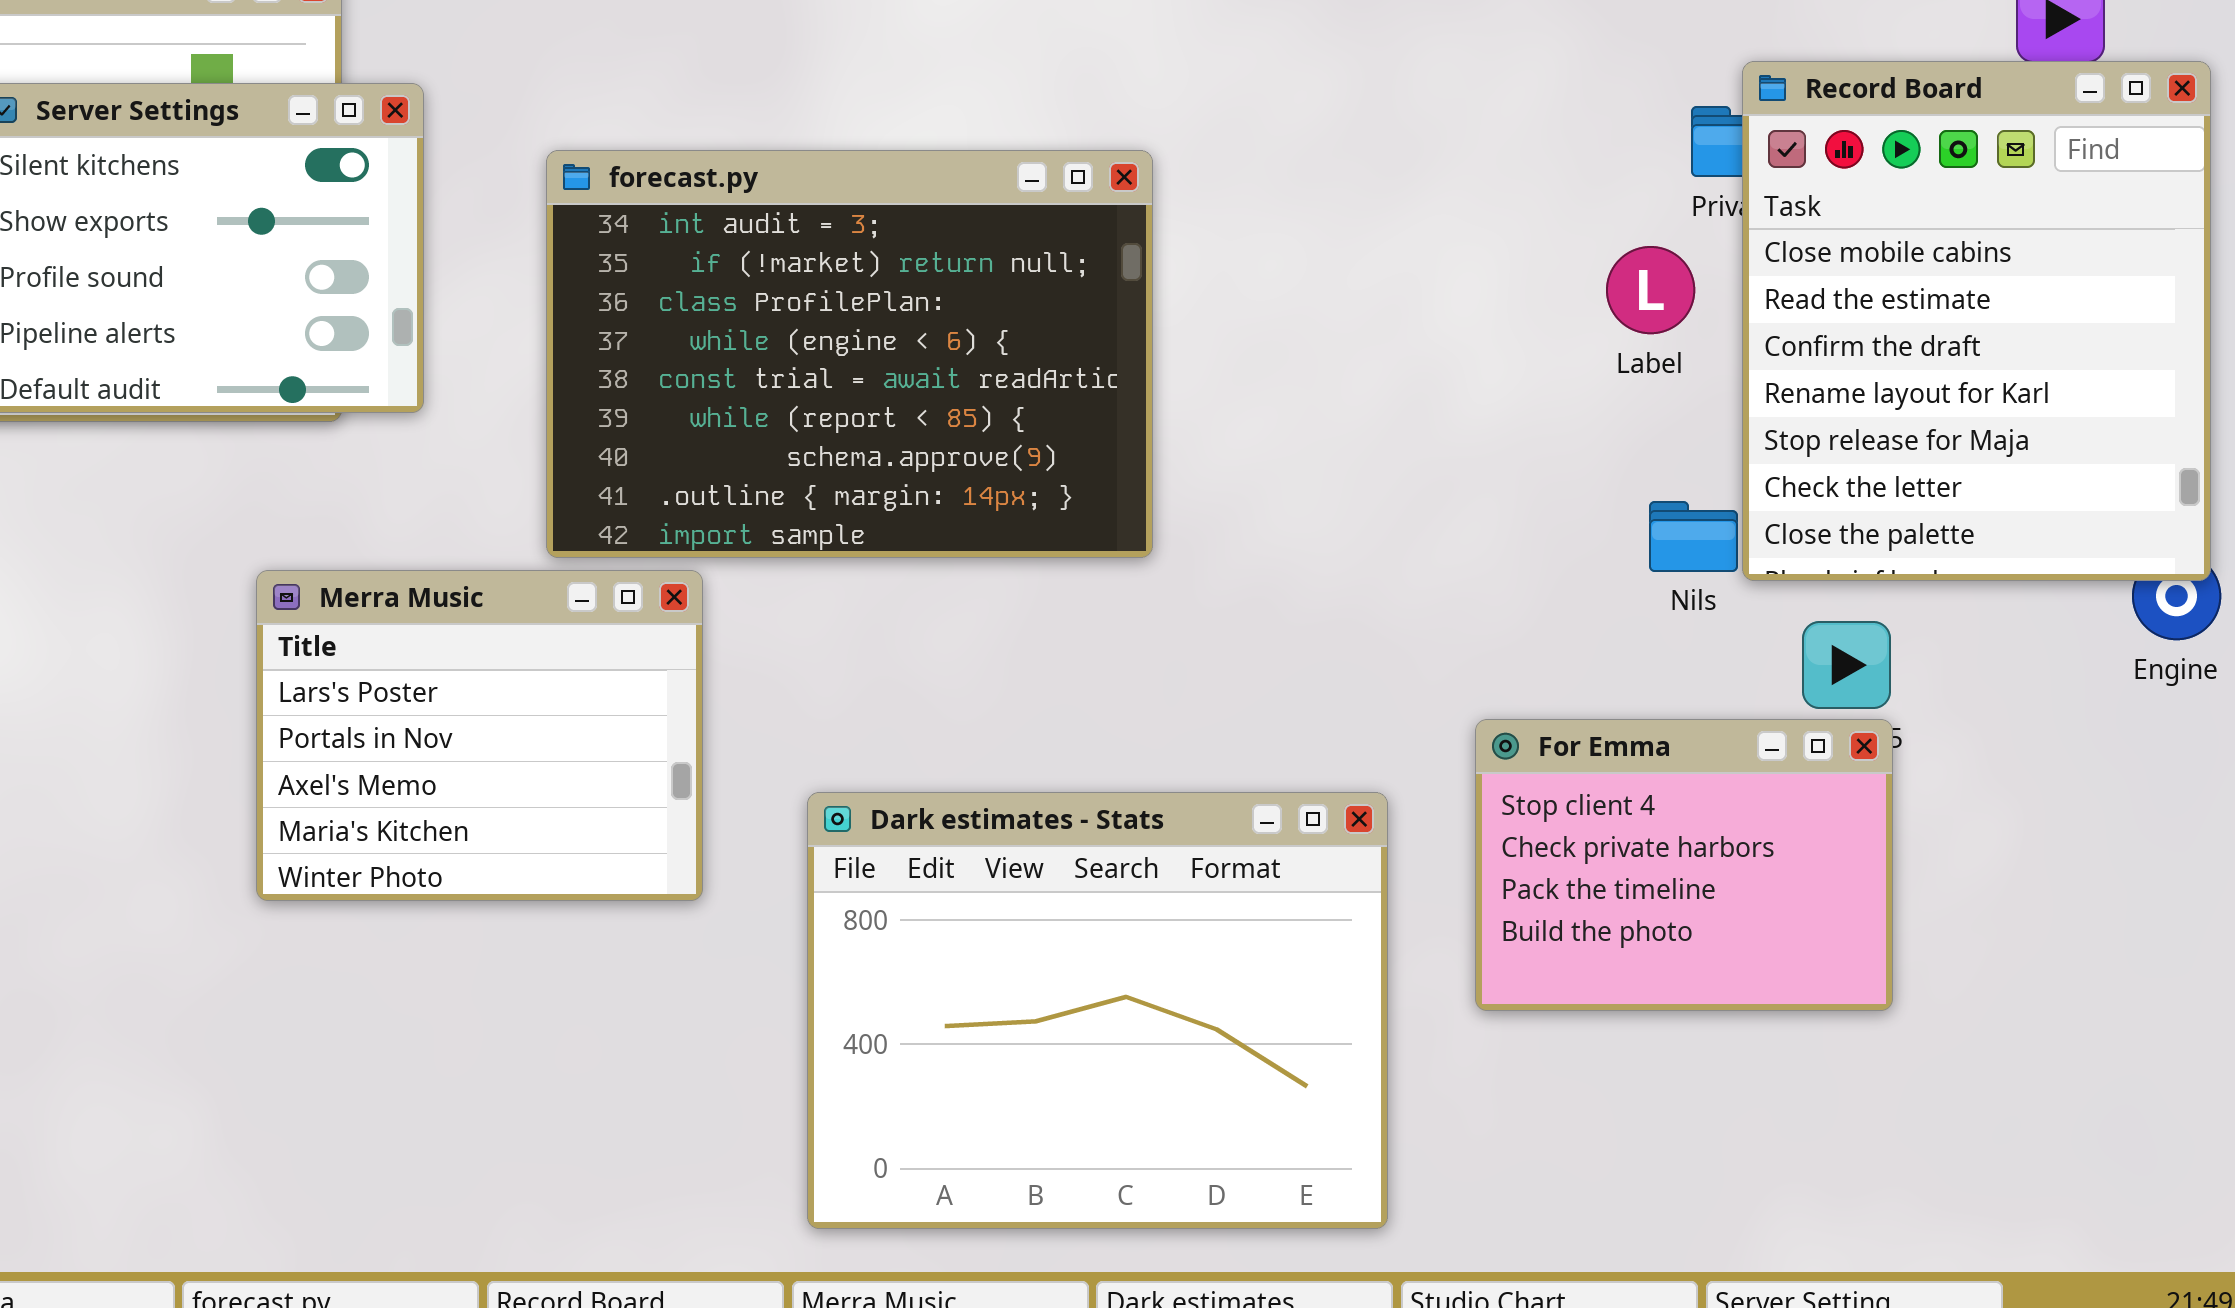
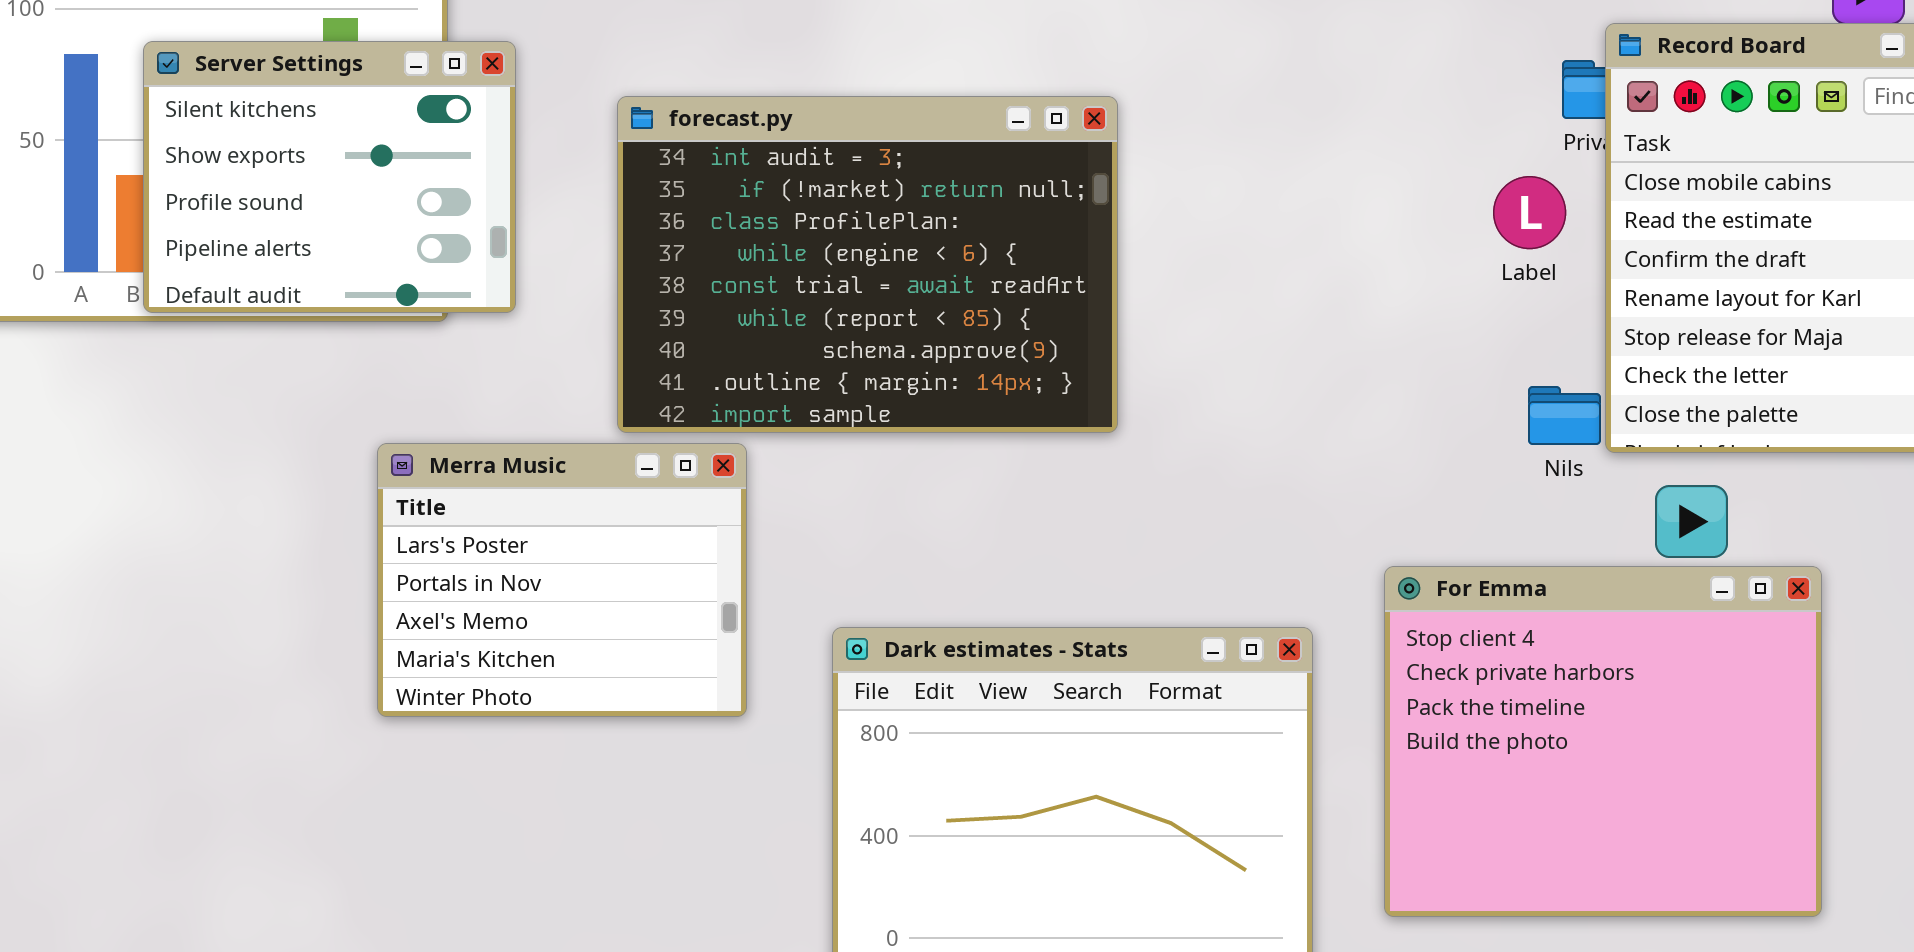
For Emma: [1475,719,1893,1011] -> [1384,566,1822,917], resized

